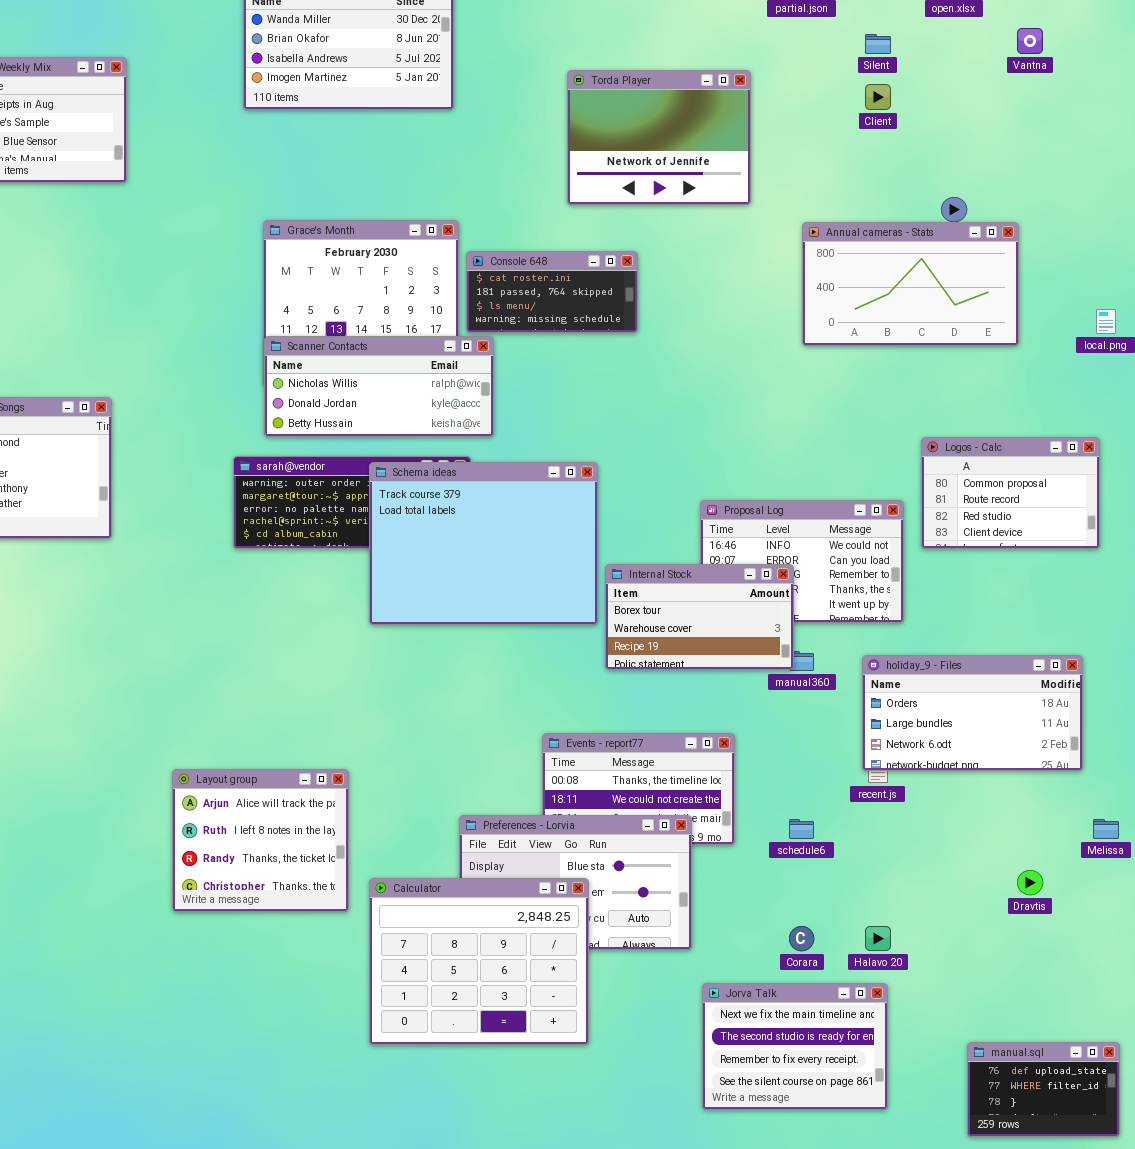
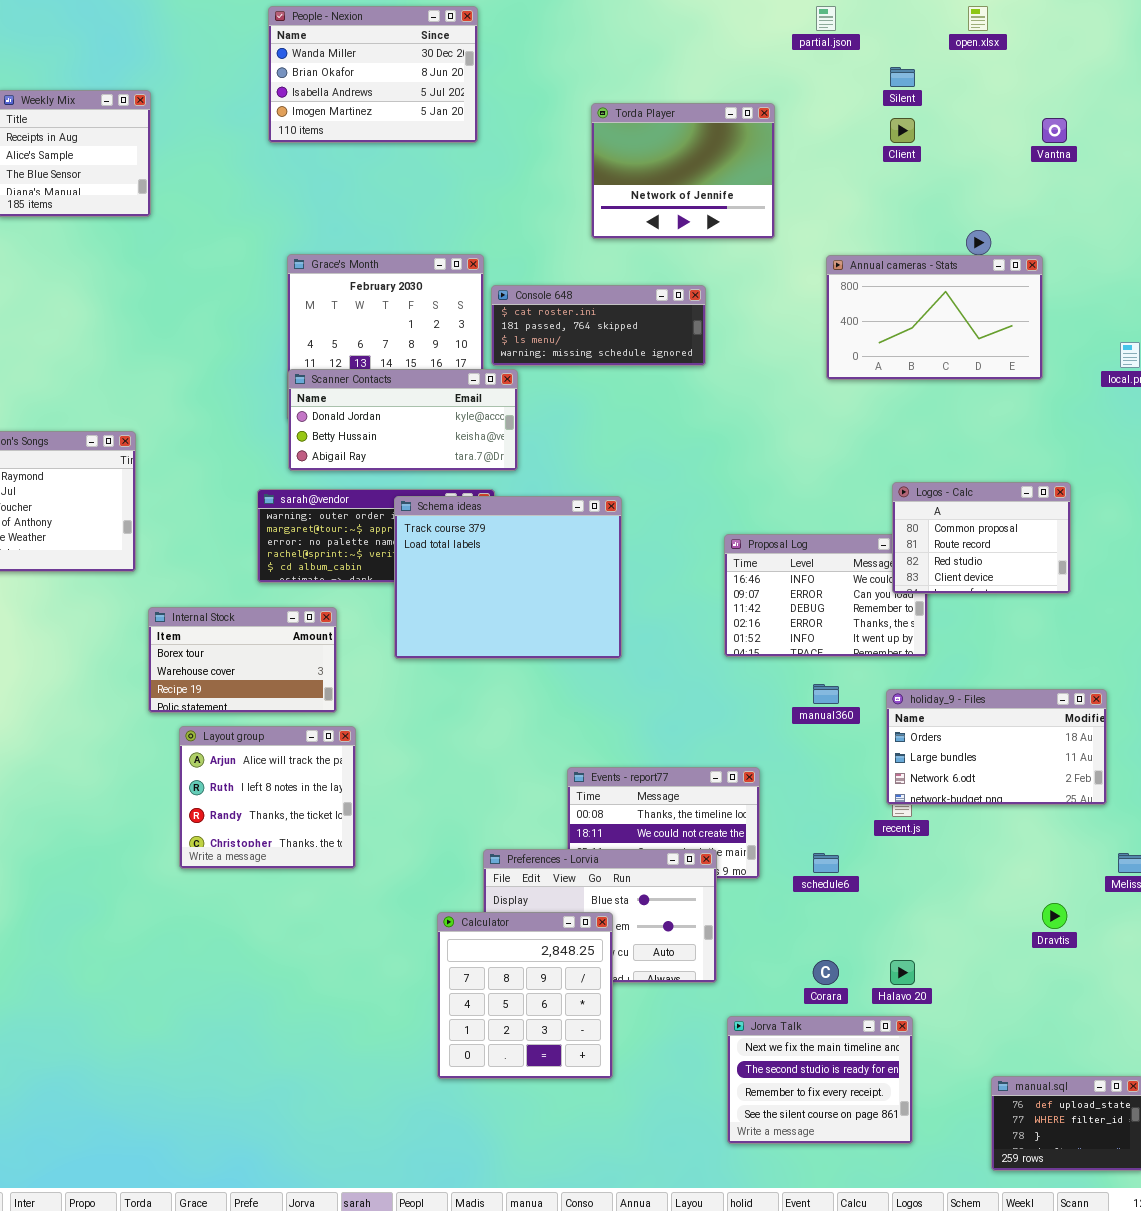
Vantna: [1017,28,1043,54] -> [1042,118,1067,143], moved
Console 648: [466,251,638,333] -> [491,285,706,366], resized
Scanner Contacts: [264,336,494,437] -> [288,369,518,471], scrolled down 1 row
Logos - Calc: [921,437,1100,549] -> [892,482,1071,594], moved
Internal Stock: [605,564,794,670] -> [148,607,337,713], moved
Layout group: [172,769,349,912] -> [179,726,356,869], moved
Calculator: [369,878,589,1045] -> [437,912,613,1079], resized

